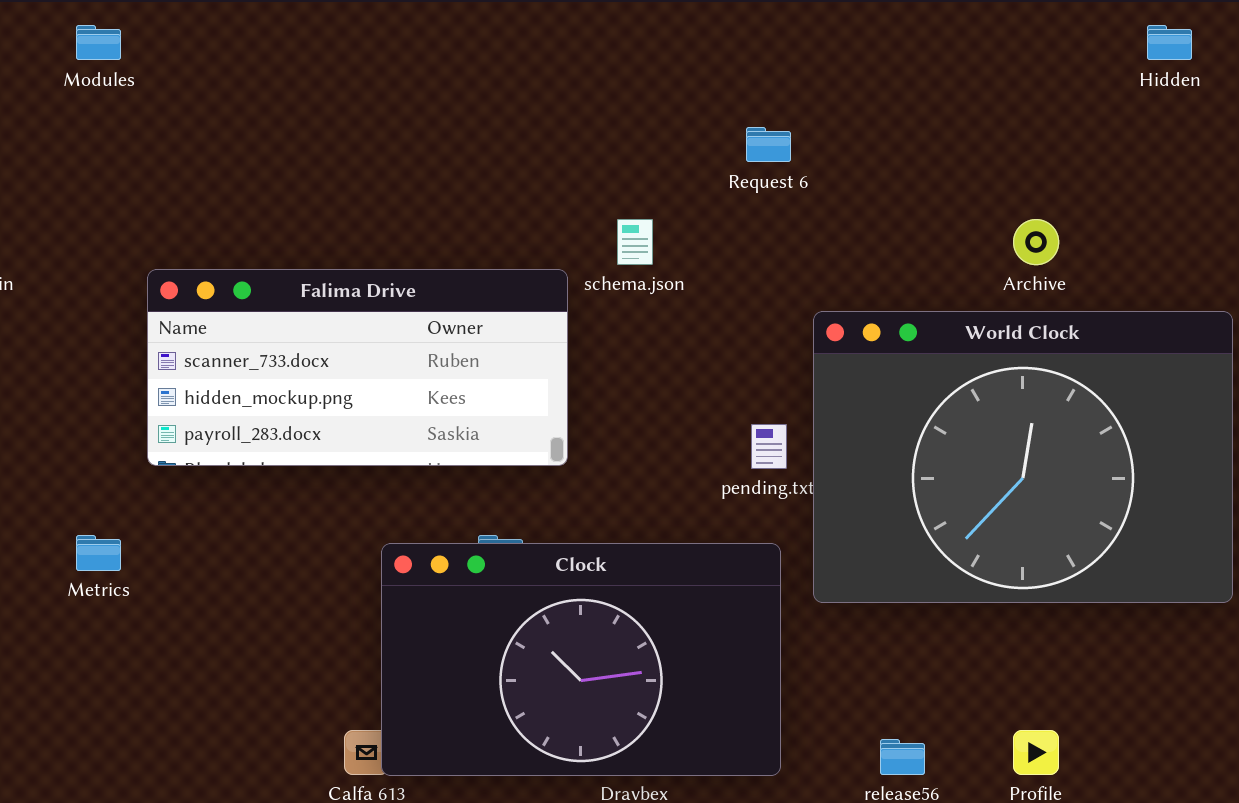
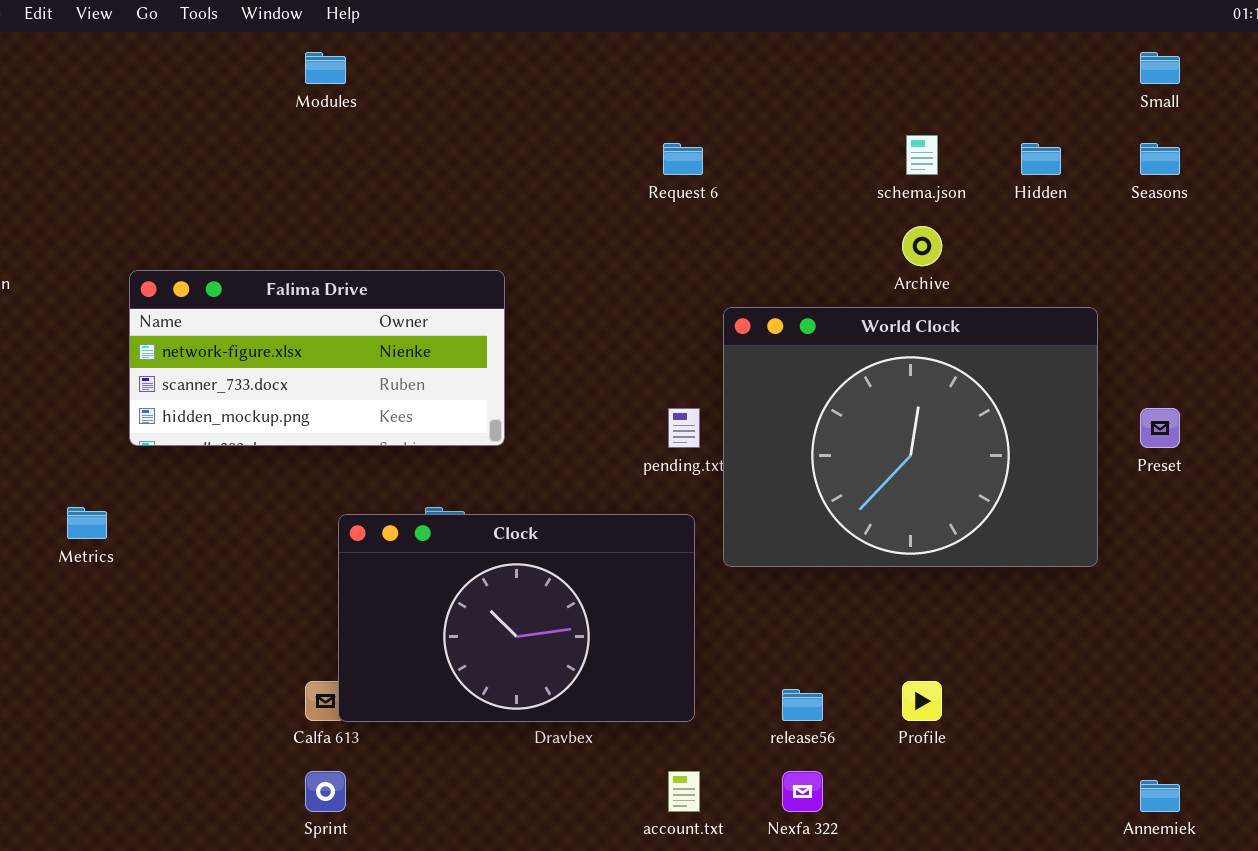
Modules: [76,25,121,60] -> [305,52,346,84], moved
Hidden: [1147,25,1192,60] -> [1021,143,1061,175], moved
schema.json: [617,219,653,265] -> [906,135,938,175], moved
Falima Drive: [147,269,568,466] -> [129,270,505,446], scrolled up 1 row

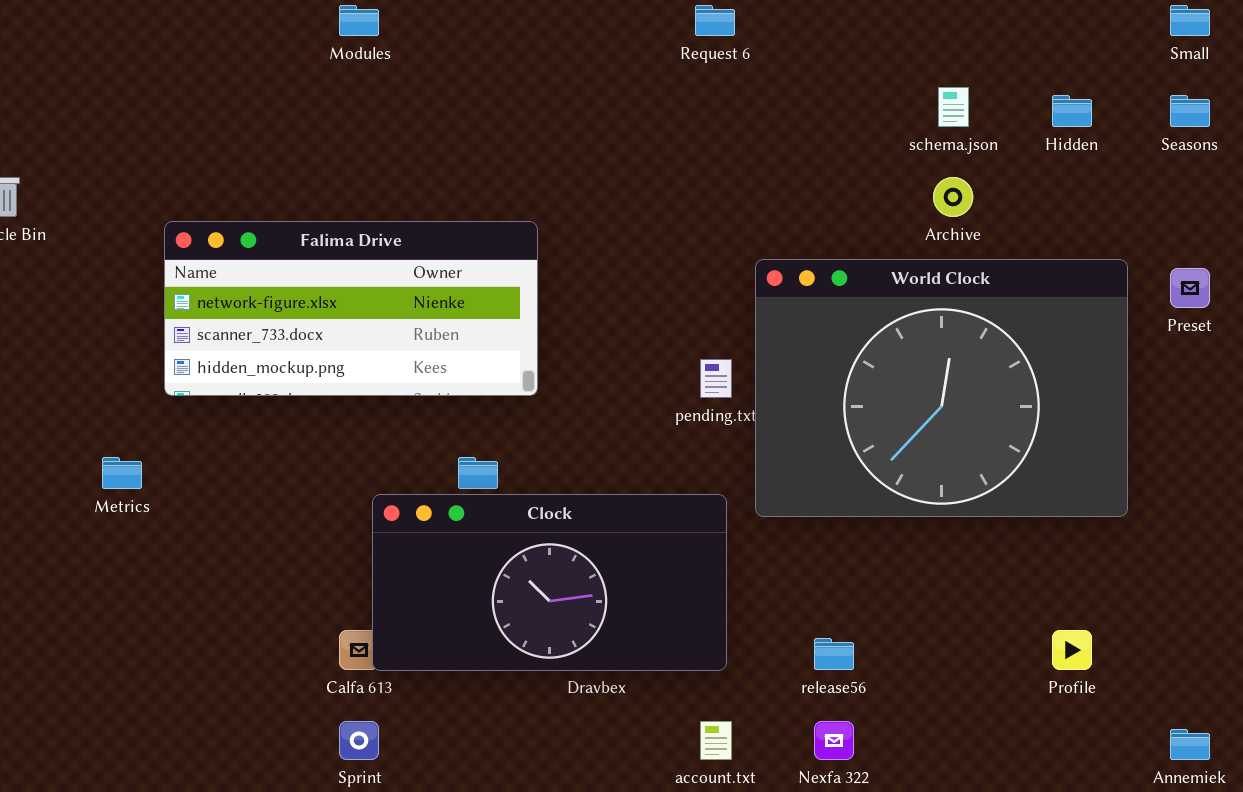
Request 6: [663,143,703,175] -> [695,5,735,36], moved
Preset: [1140,408,1180,448] -> [1170,268,1210,308], moved
Clock: [338,514,695,722] -> [372,494,727,671], resized
Profile: [902,681,942,721] -> [1052,630,1092,670], moved

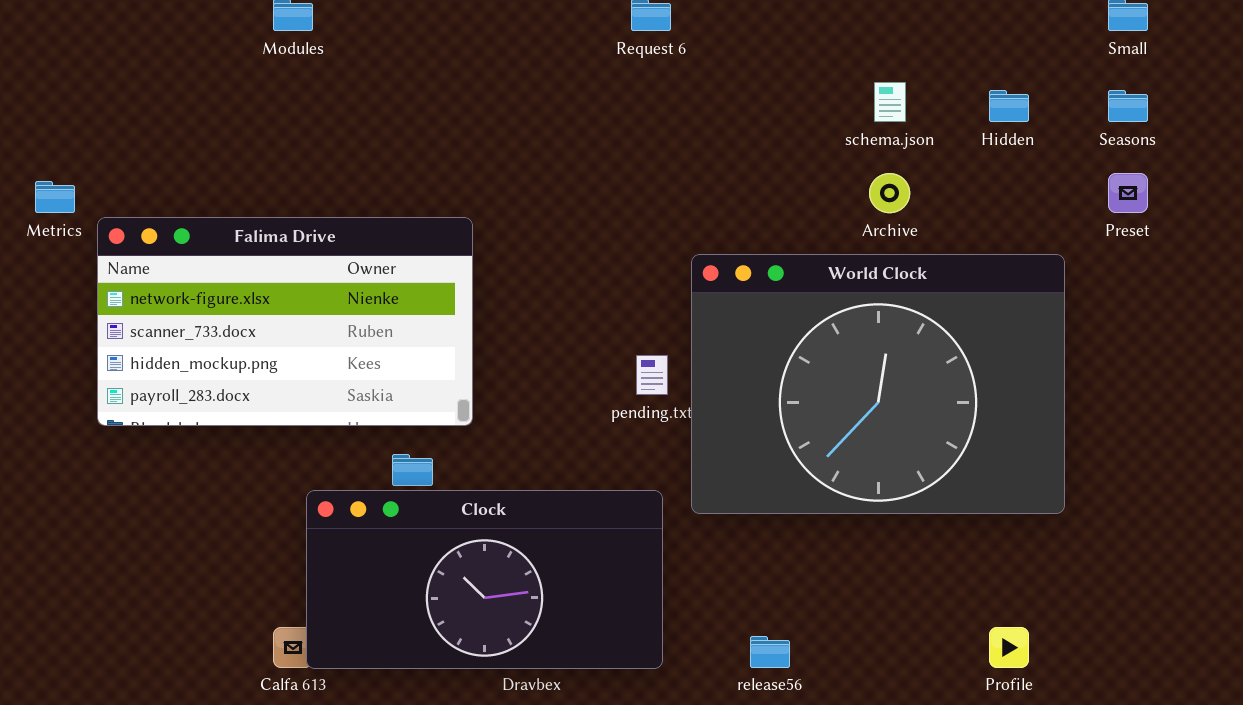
Falima Drive: [164,221,538,396] -> [97,217,473,426], resized
Preset: [1170,268,1210,308] -> [1108,173,1148,213], moved
Metrics: [102,457,142,489] -> [35,181,75,213], moved

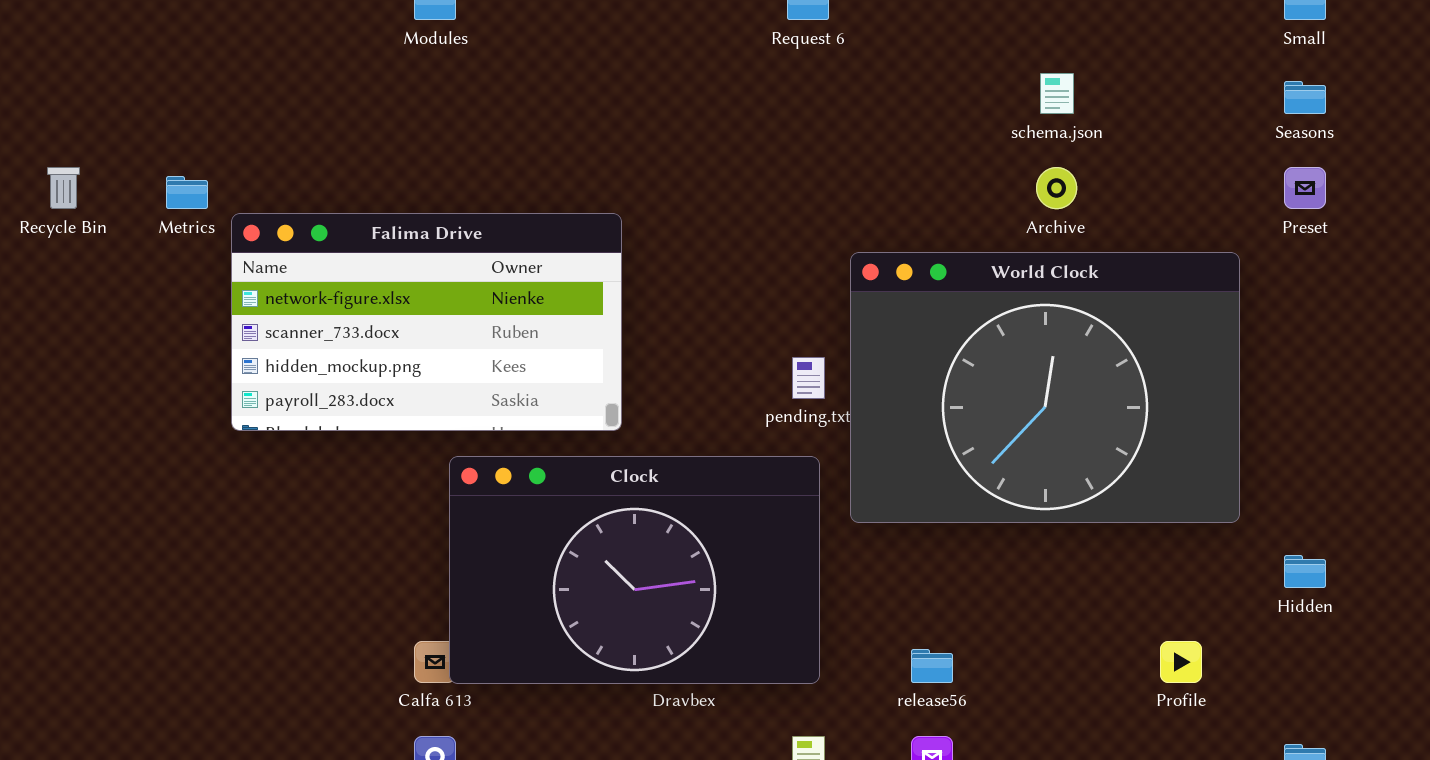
Hidden: [989,90,1029,122] -> [1284,555,1326,588], moved
Clock: [306,490,663,669] -> [449,456,820,684], resized

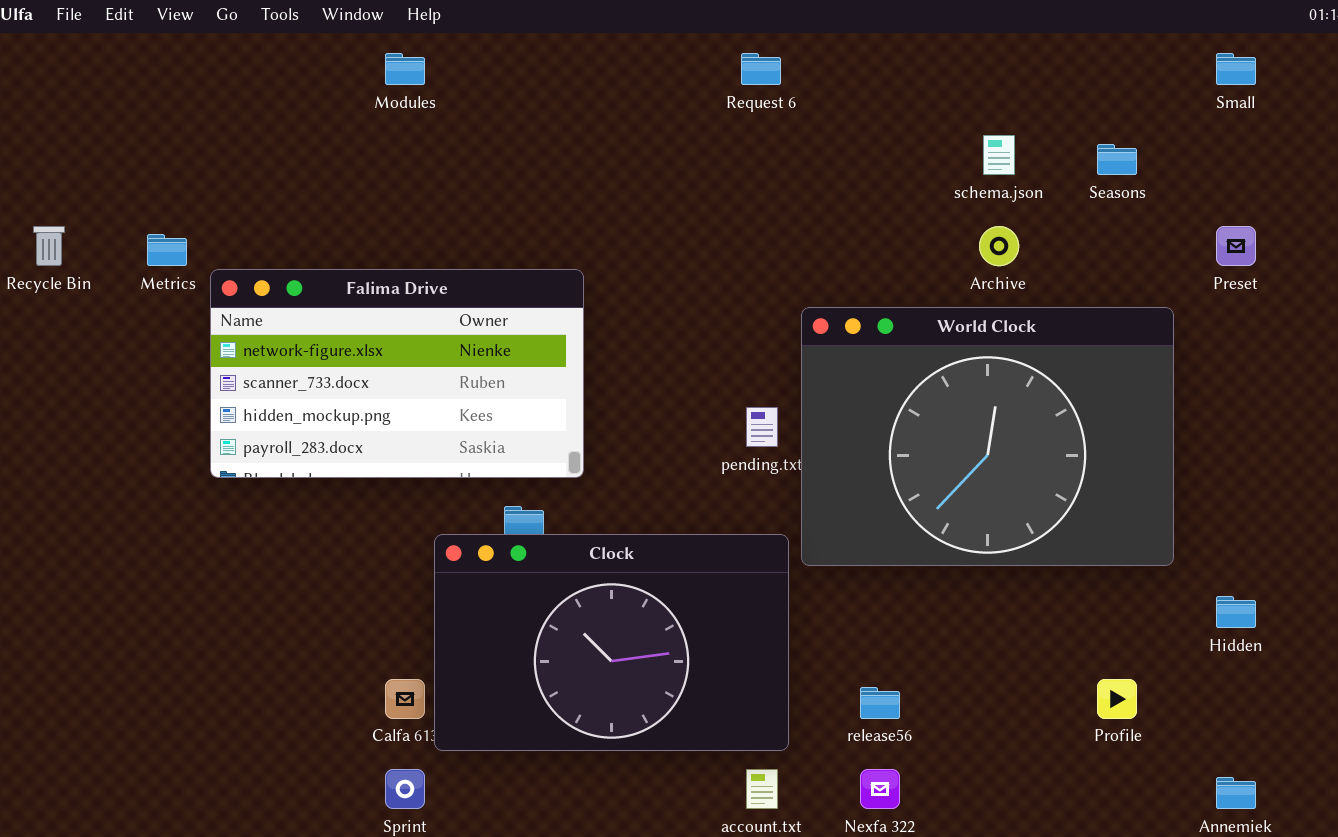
Seasons: [1284,81,1326,114] -> [1097,144,1137,175], moved
Clock: [449,456,820,684] -> [434,534,789,751], moved

